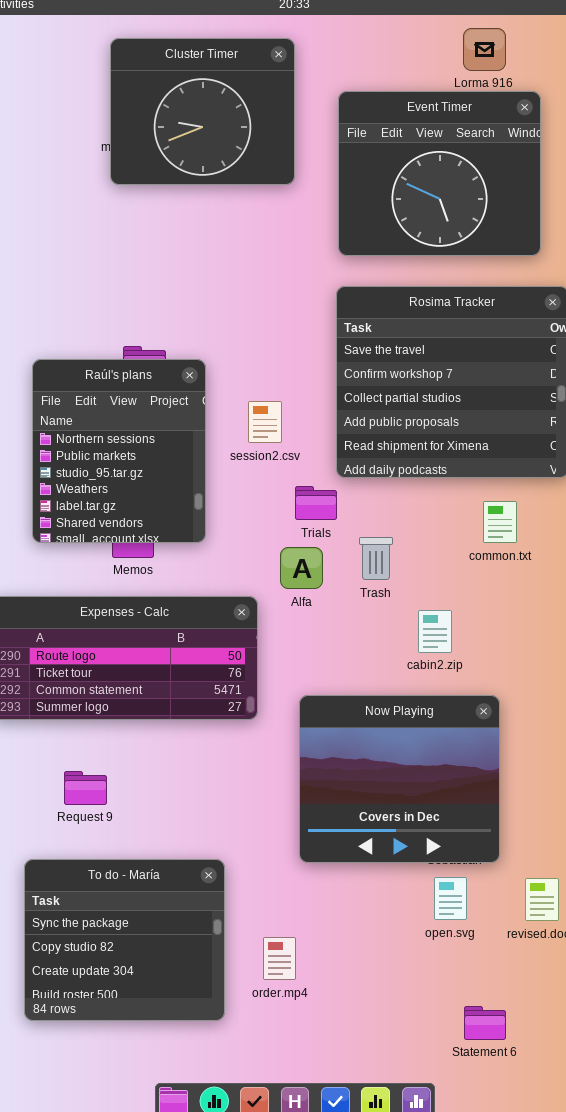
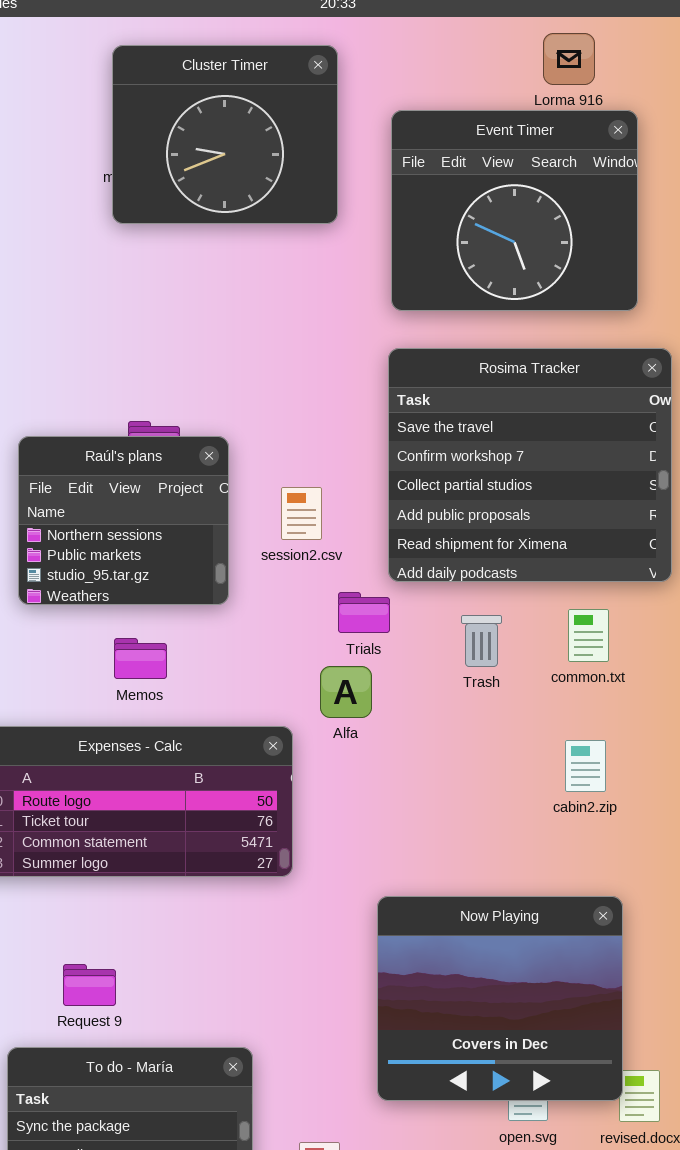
Raúl's plans: [32,359,206,543] -> [18,436,229,605], resized
Trash: [359,537,393,580] -> [461,615,502,667], moved
cabin2.zip: [418,610,452,653] -> [565,740,606,792], moved
Now Playing: [299,695,500,863] -> [377,896,623,1101], moved
Request 9: [64,771,107,805] -> [63,964,116,1006], moved

